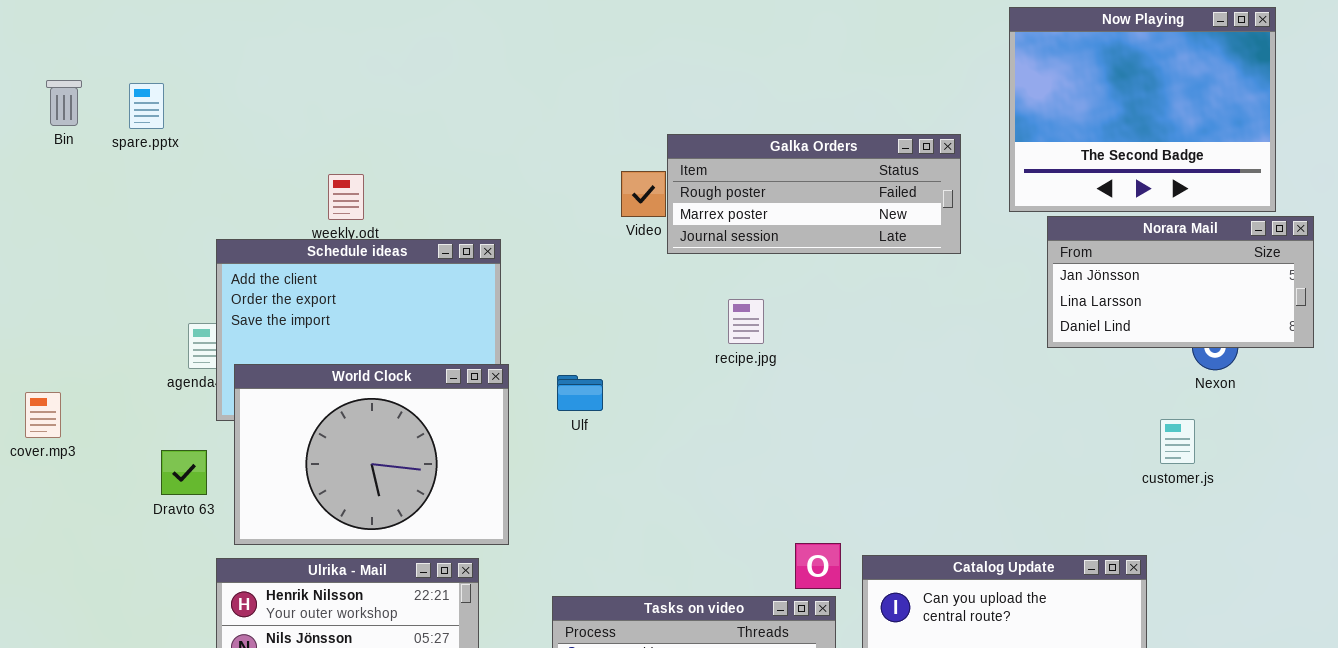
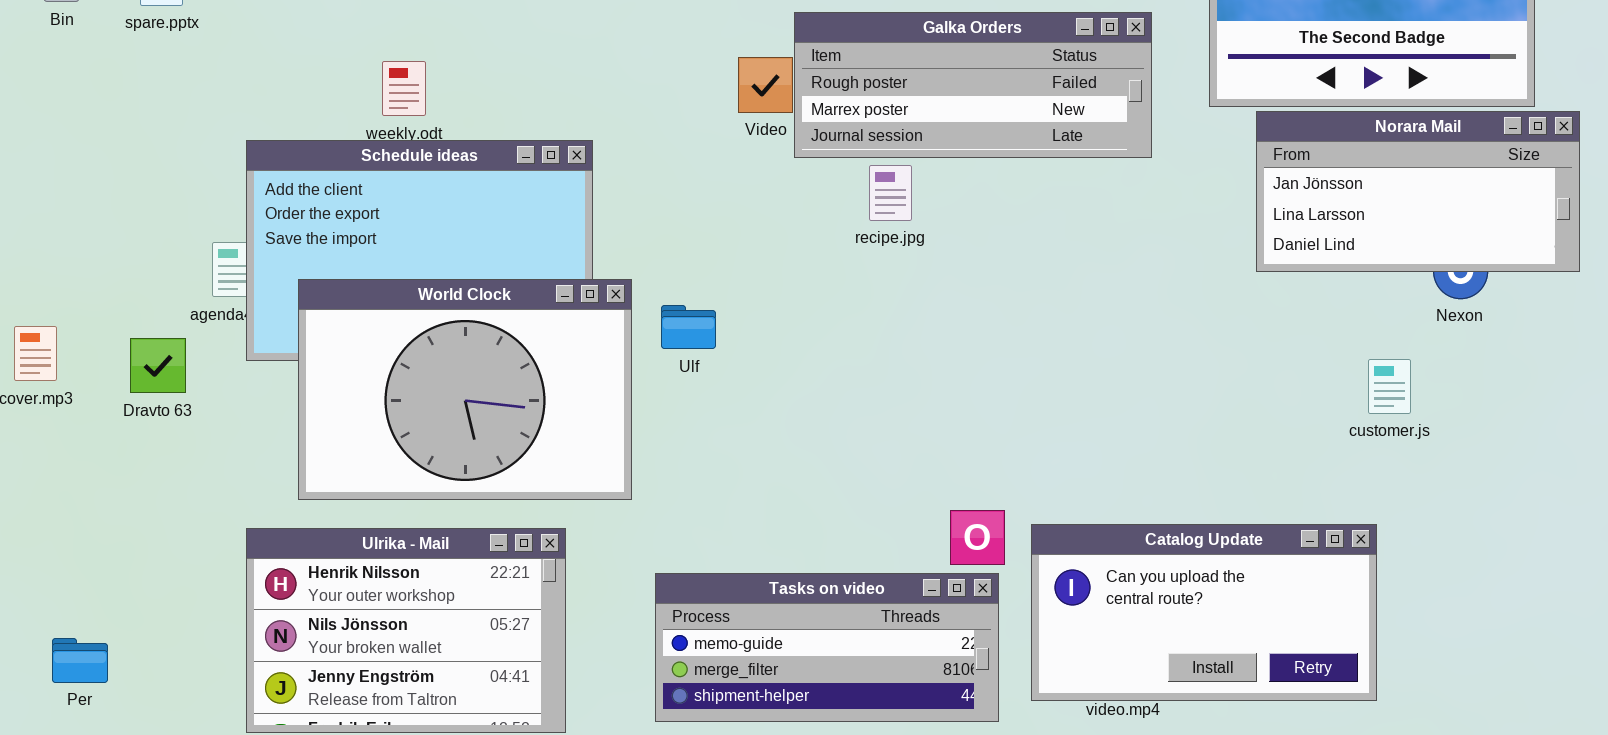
recipe.jpg: [728,299,764,344] -> [869,165,912,221], moved
World Clock: [234,364,509,545] -> [298,279,632,500], moved
customer.js: [1160,419,1195,464] -> [1368,359,1411,414], moved
Dravto 63: [161,450,207,495] -> [130,338,186,393], moved

